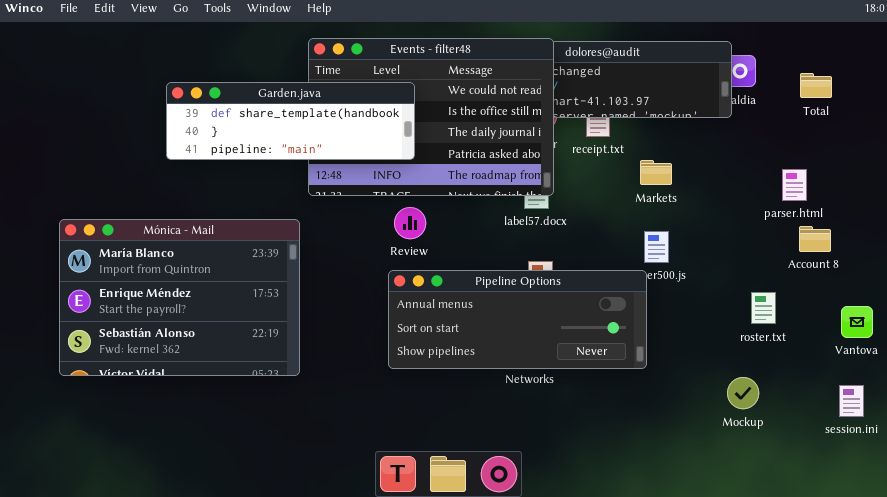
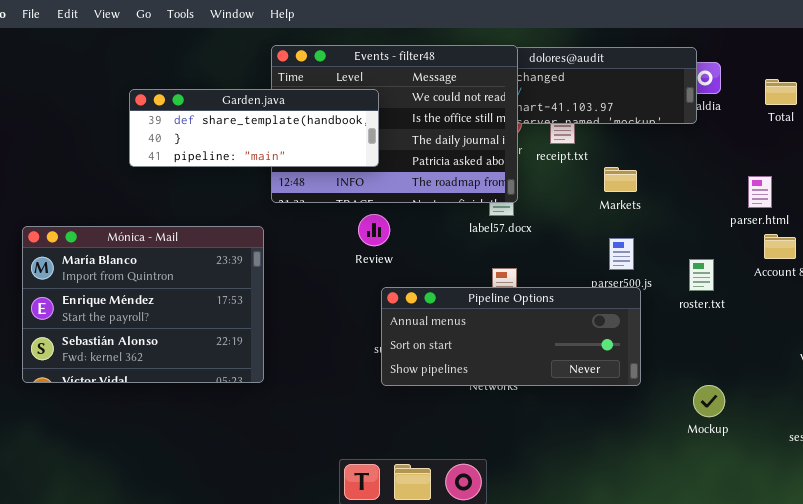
Pipeline Options: [388,270,647,369] -> [381,287,641,386], moved
roster.txt: [751,292,776,324] -> [689,259,714,291], moved

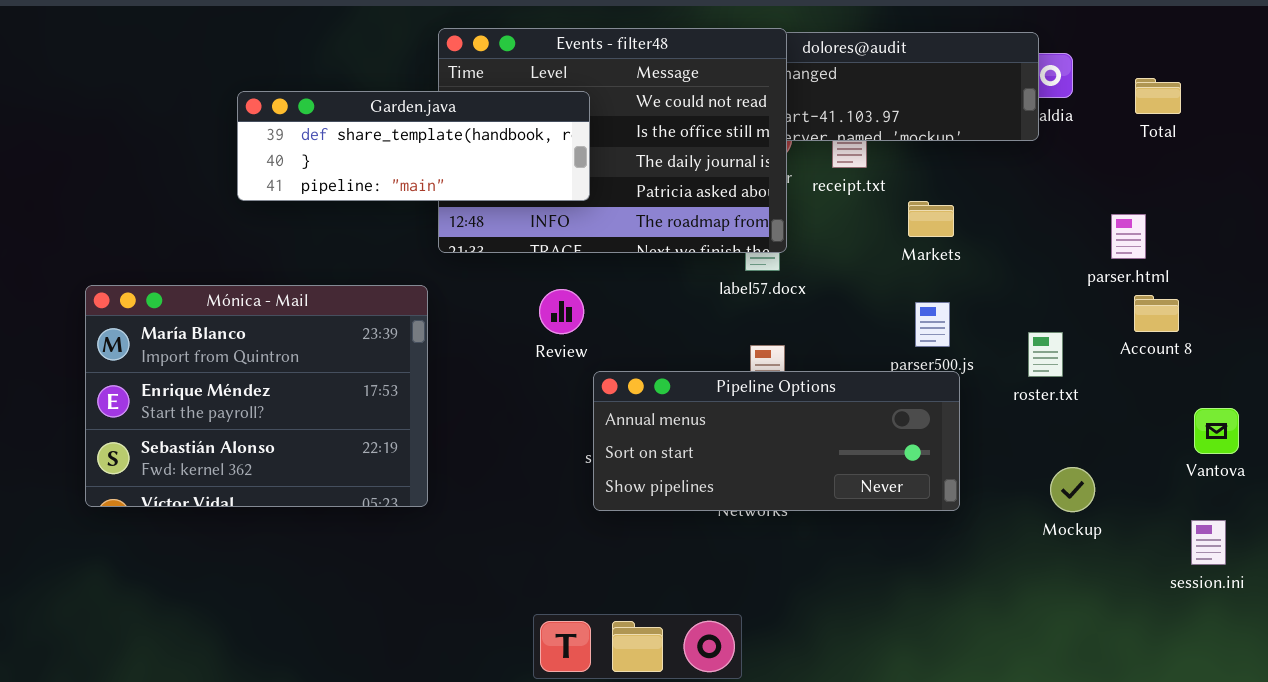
Review: [358,214,390,246] -> [539,289,584,334], moved
Mockup: [693,385,725,417] -> [1050,467,1095,512], moved

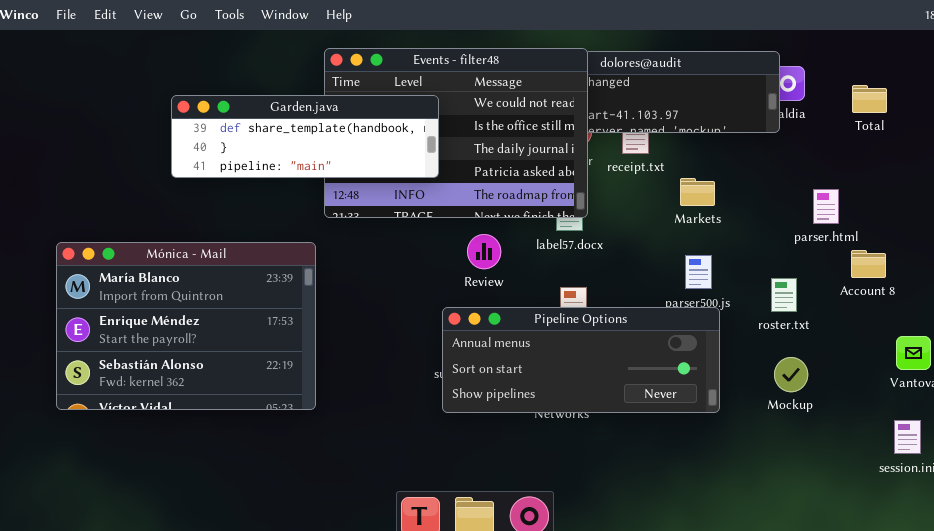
parser.html: [1111,214,1146,259] -> [813,189,839,224], moved
Review: [539,289,584,334] -> [467,234,501,269], moved
Mockup: [1050,467,1095,512] -> [774,357,808,392], moved

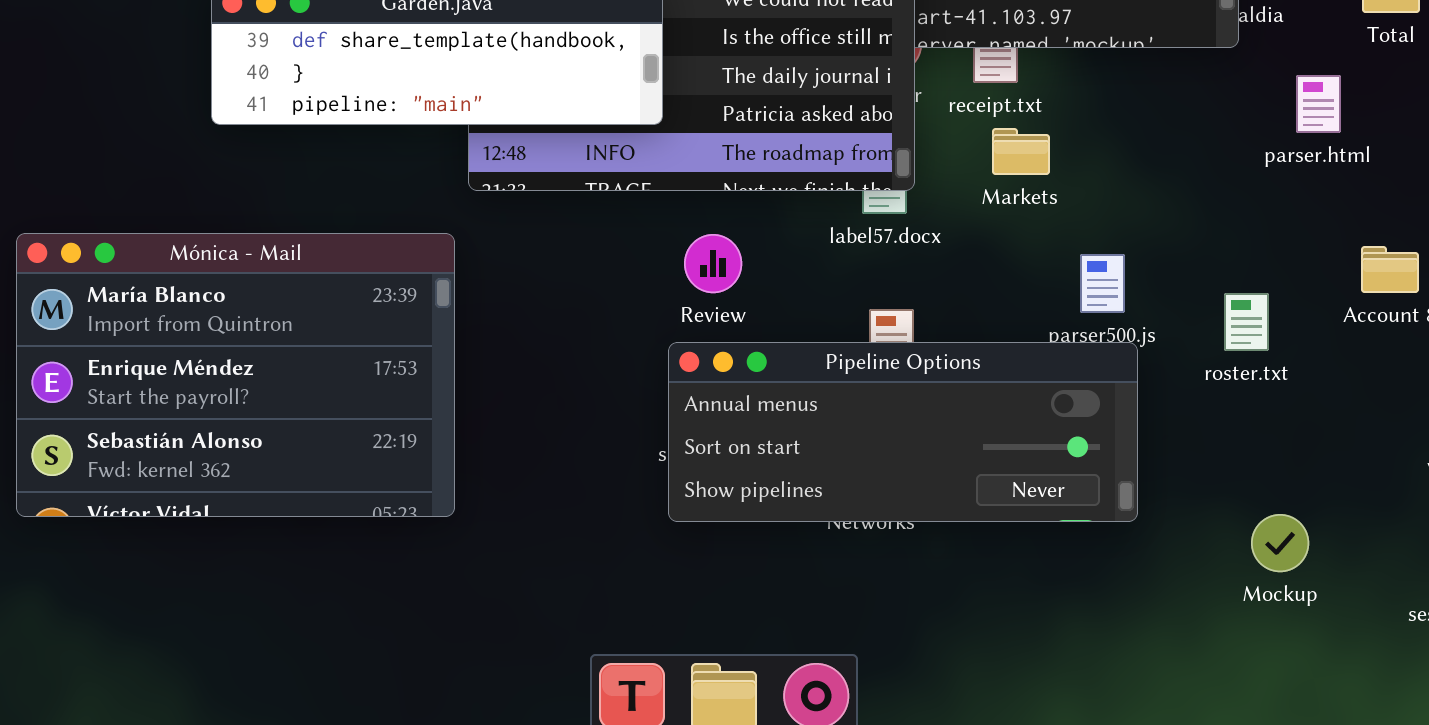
Markets: [680,178,715,206] -> [992,128,1050,175], moved
parser.html: [813,189,839,224] -> [1296,75,1341,133], moved
Review: [467,234,501,269] -> [684,234,742,293], moved
Mockup: [774,357,808,392] -> [1251,514,1309,572], moved

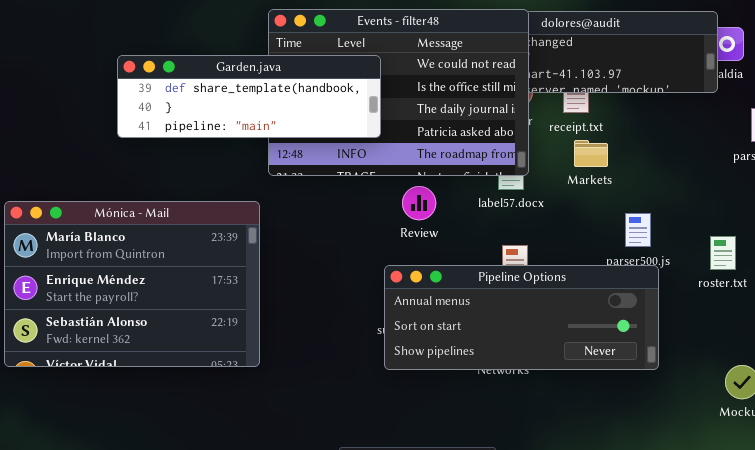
Review: [684,234,742,293] -> [402,186,436,220], moved

